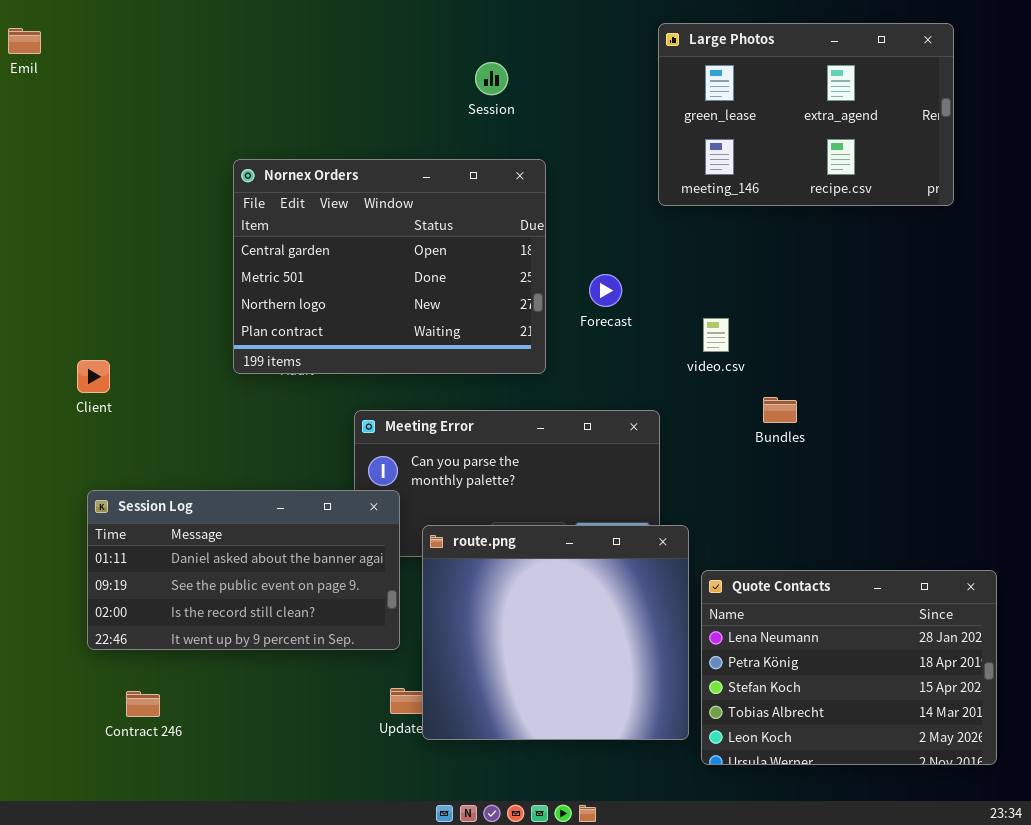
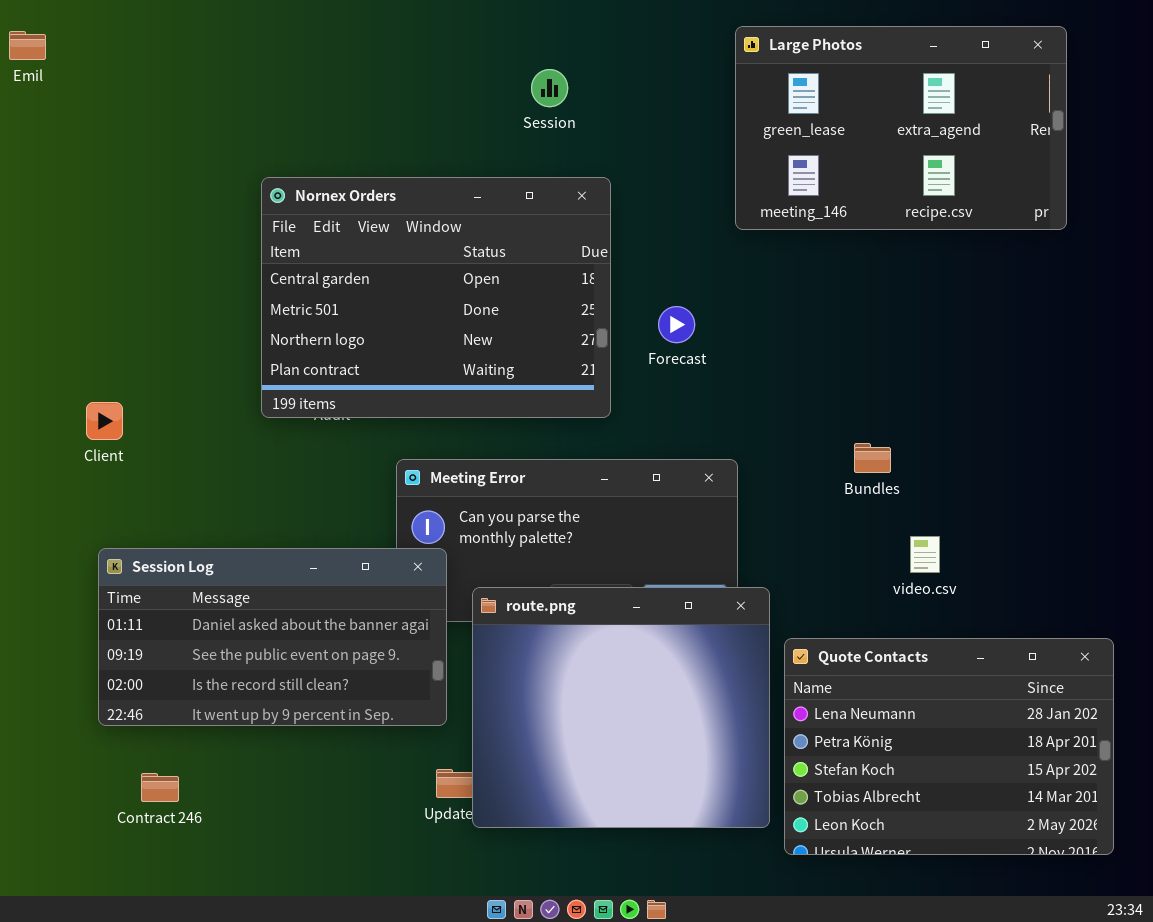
video.csv: [703,318,729,352] -> [910,536,940,573], moved

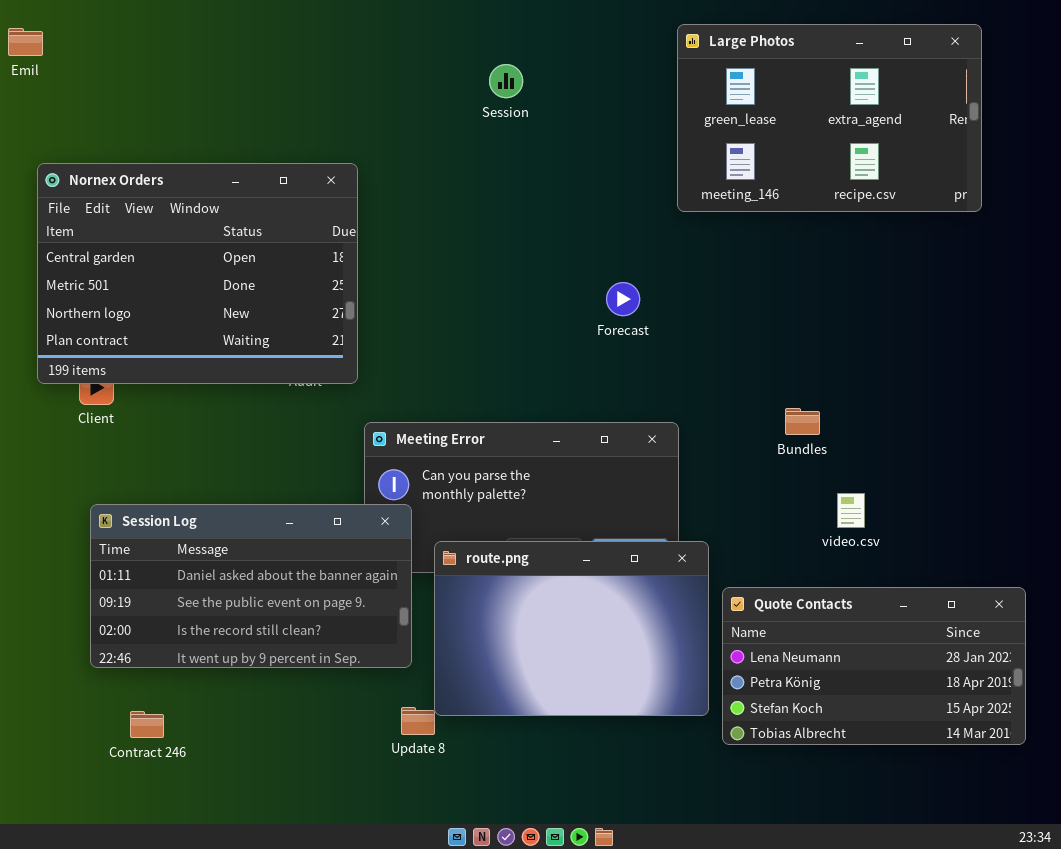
Nornex Orders: [261,177,611,418] -> [37,163,358,384], moved
route.png: [472,587,770,828] -> [434,541,709,716], resized
Quote Contacts: [784,638,1114,855] -> [722,587,1026,745], resized

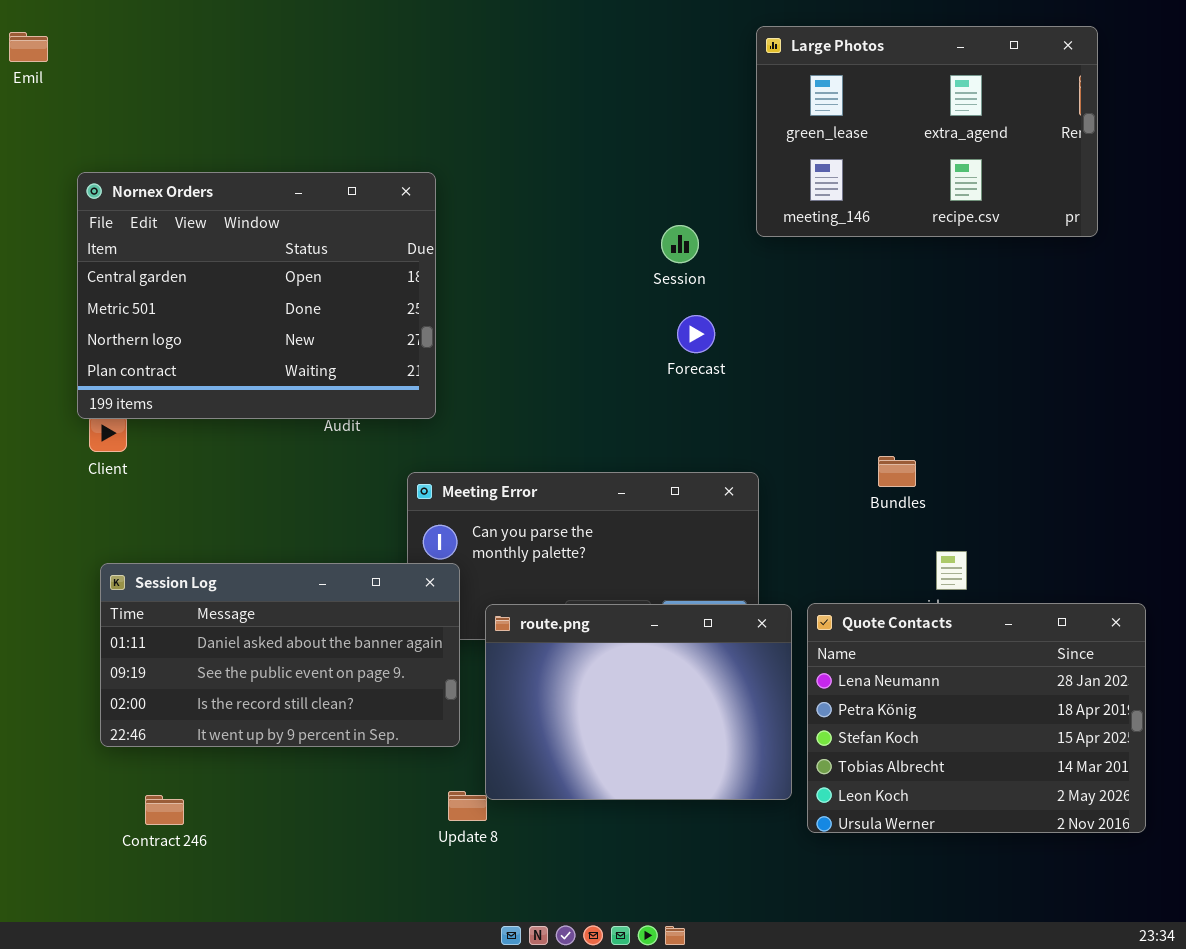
Session: [489,64,523,98] -> [661,225,699,263], moved
Nornex Orders: [37,163,358,384] -> [77,172,436,419], moved
Quote Contacts: [722,587,1026,745] -> [807,603,1146,833], resized

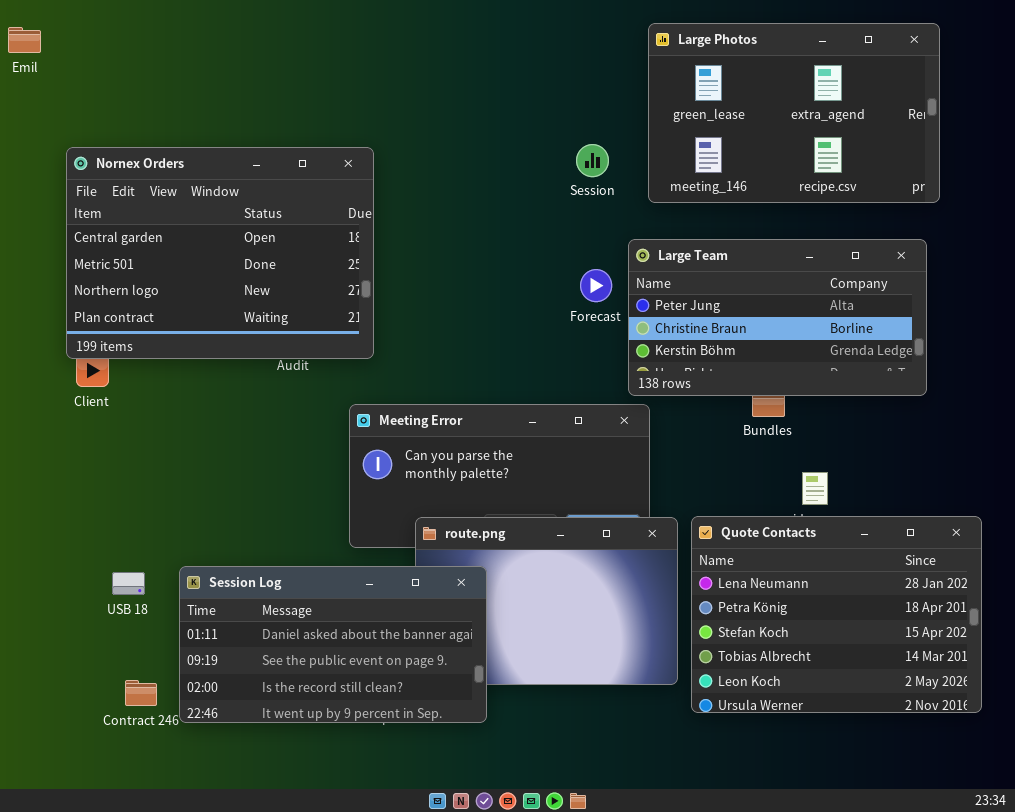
Session: [661,225,699,263] -> [576,144,609,177], moved
Large Team: none -> [628,239,927,396], opened
Session Log: [100,563,460,747] -> [179,566,487,723], moved

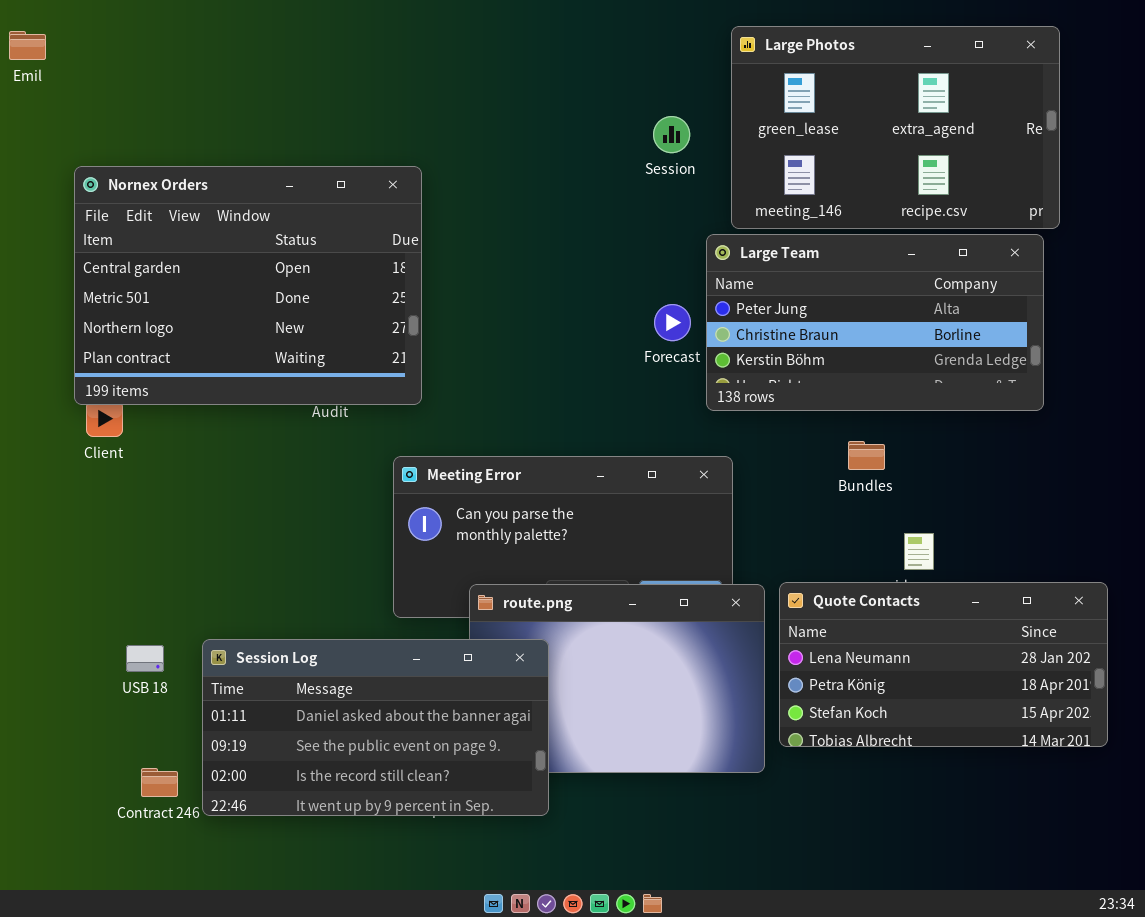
Session: [576,144,609,177] -> [653,116,690,153], moved
Large Team: [628,239,927,396] -> [706,234,1044,411], moved
Quote Contacts: [691,516,982,713] -> [779,582,1108,747], resized

